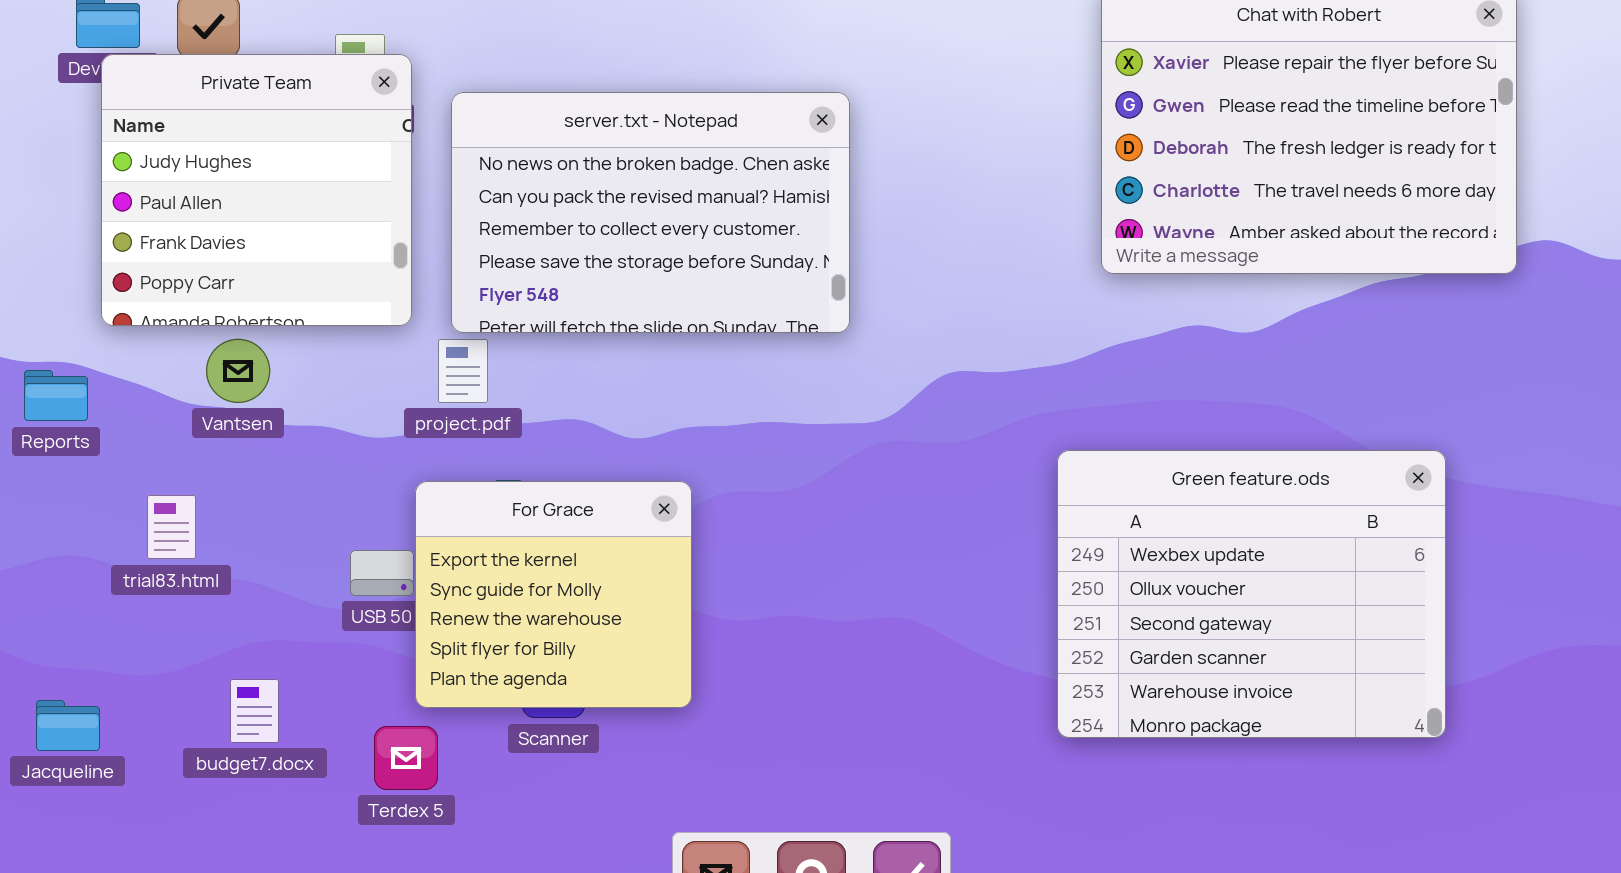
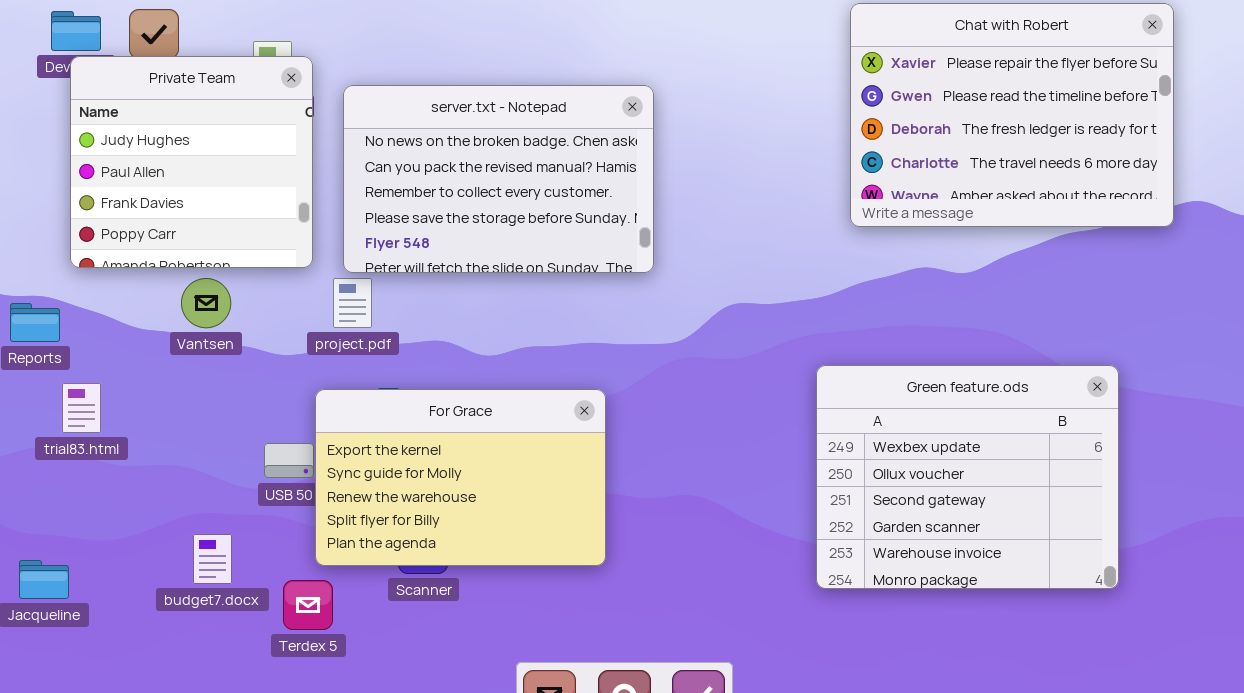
Vantsen: [206,339,270,403] -> [181,278,231,328], moved
For Grace: [415,481,692,708] -> [315,389,606,566], resized
trial83.html: [147,495,196,559] -> [62,383,101,433], moved
budget7.docx: [230,679,279,743] -> [193,534,232,584], moved

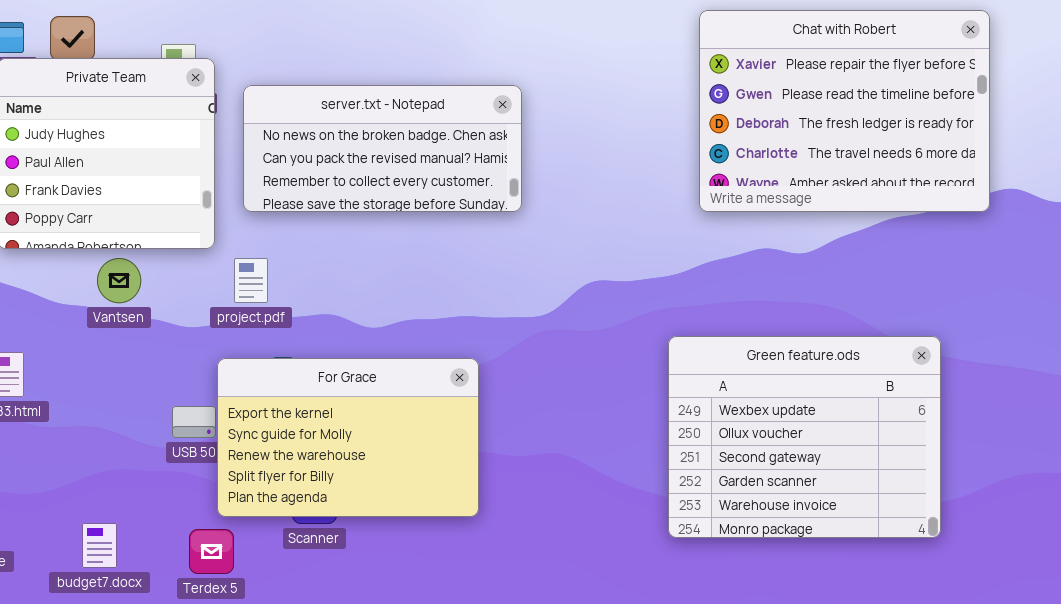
server.txt - Notepad: [343,85,654,273] -> [243,85,522,212], resized
budget7.docx: [193,534,232,584] -> [82,523,117,568], moved

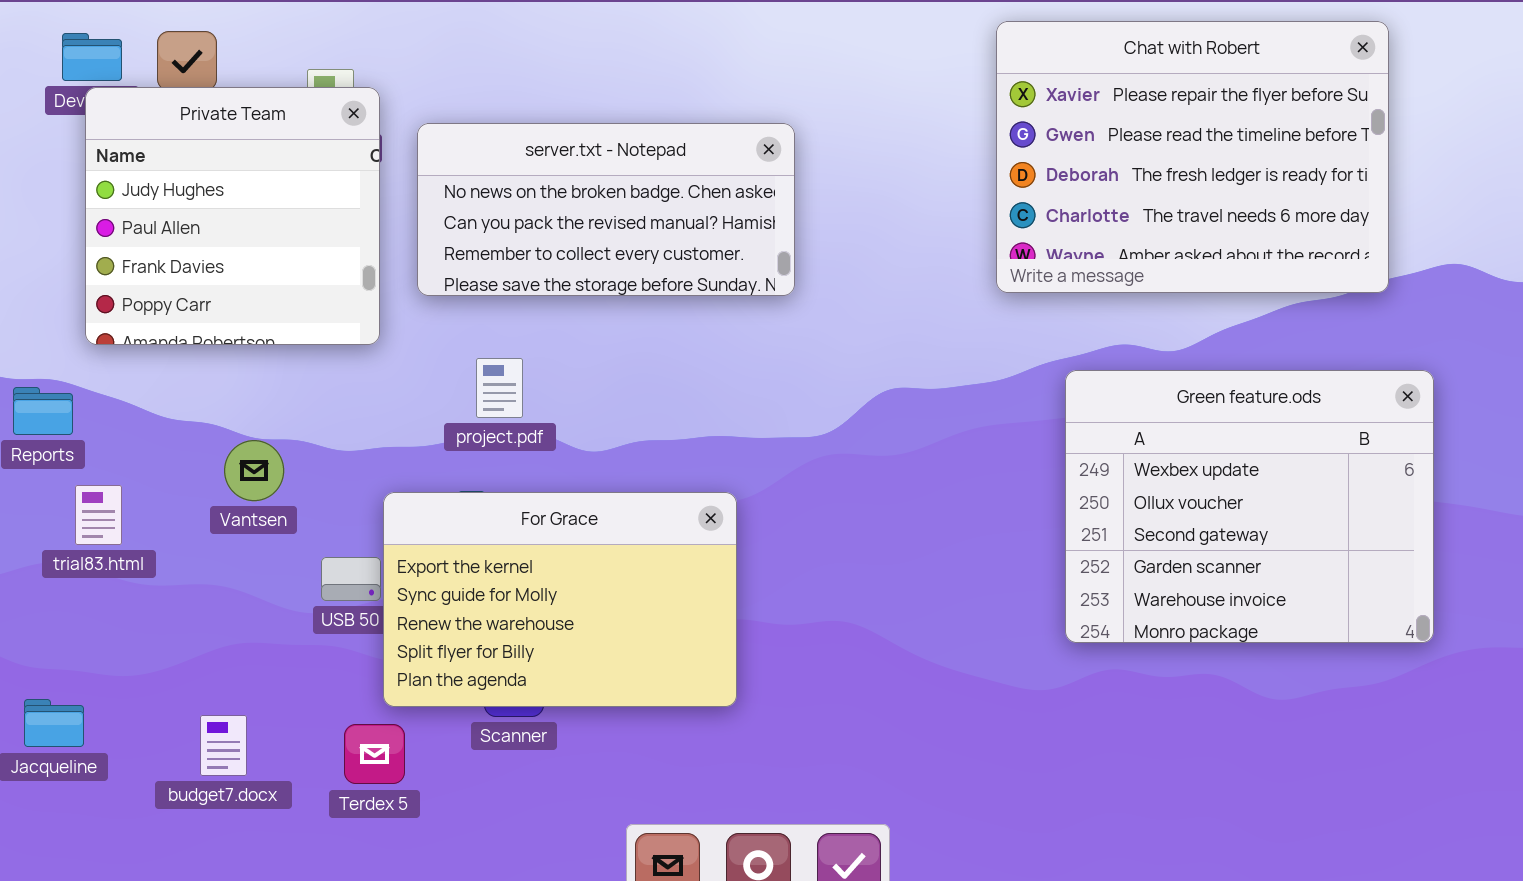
Chat with Robert: [699,10,990,212] -> [996,21,1389,293], moved
Vantsen: [97,258,141,303] -> [224,440,284,501], moved
project.pdf: [234,258,268,303] -> [476,358,523,418], moved
Green feature.ods: [668,336,941,538] -> [1065,370,1434,643], moved

